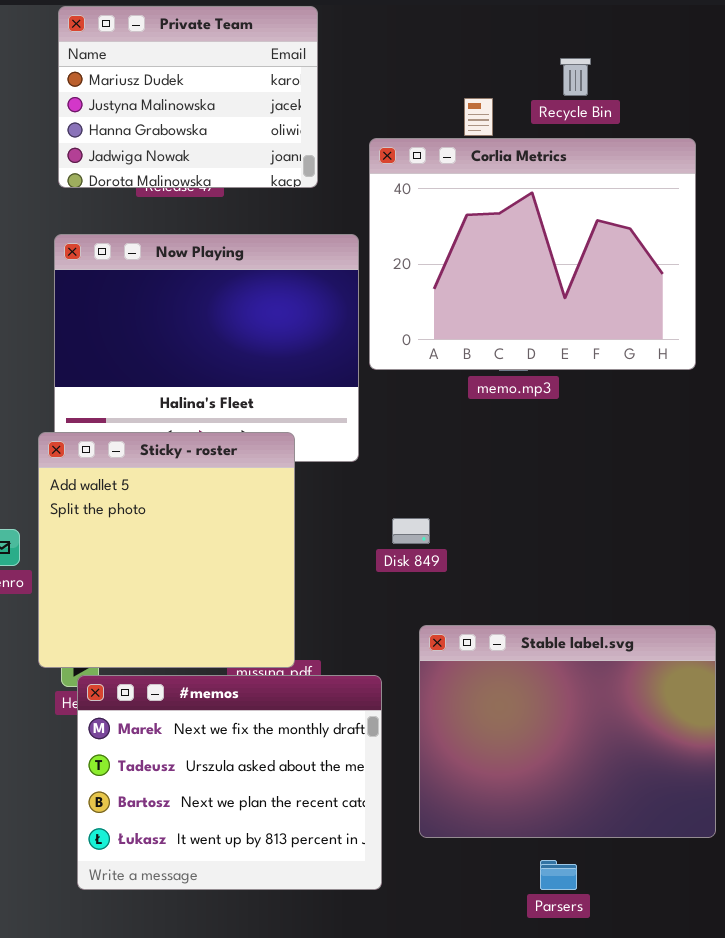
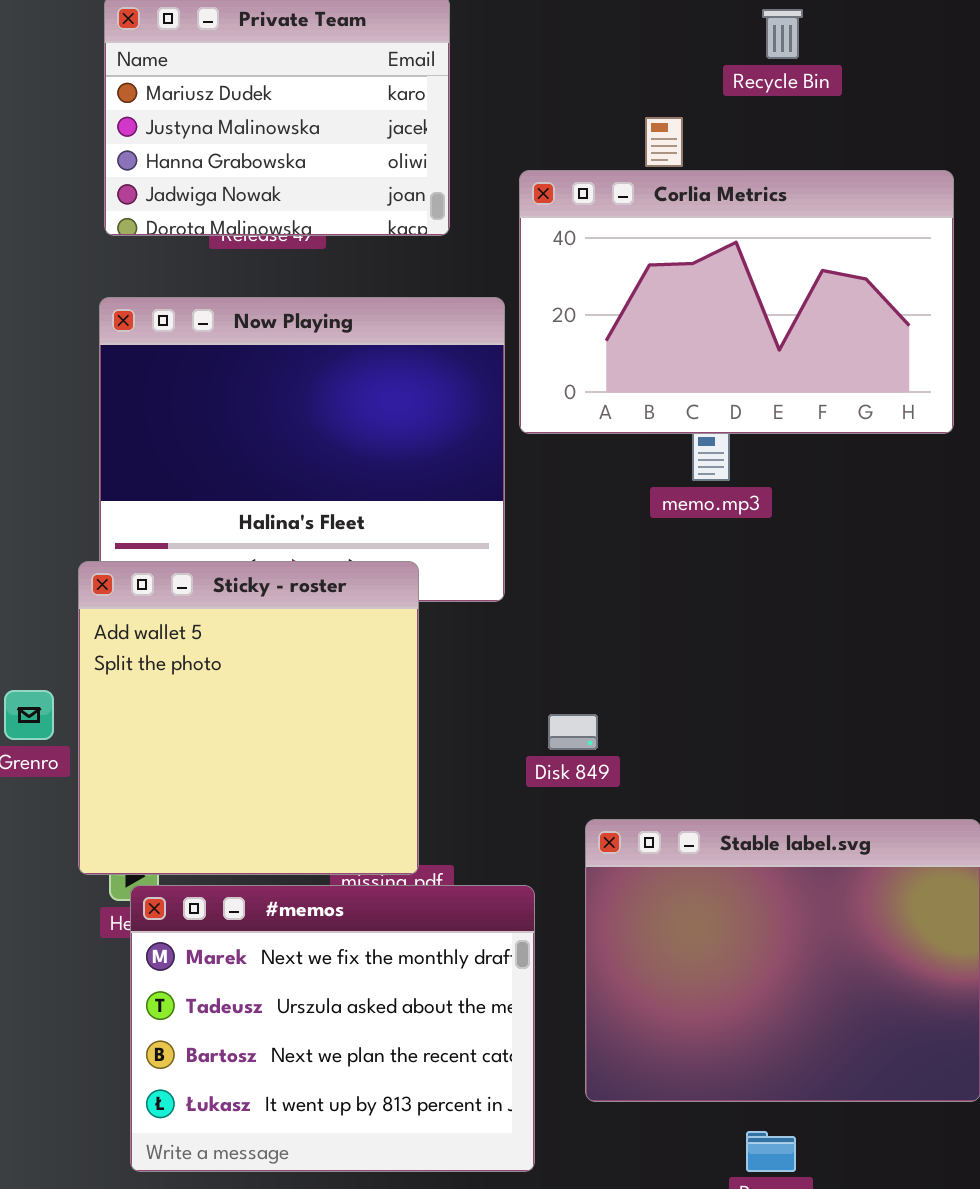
Recycle Bin: [560,58,591,96] -> [762,9,803,59], moved
Corlia Metrics: [369,138,696,370] -> [519,170,954,434], resized
Disk 849: [392,518,430,544] -> [548,714,598,750], moved

